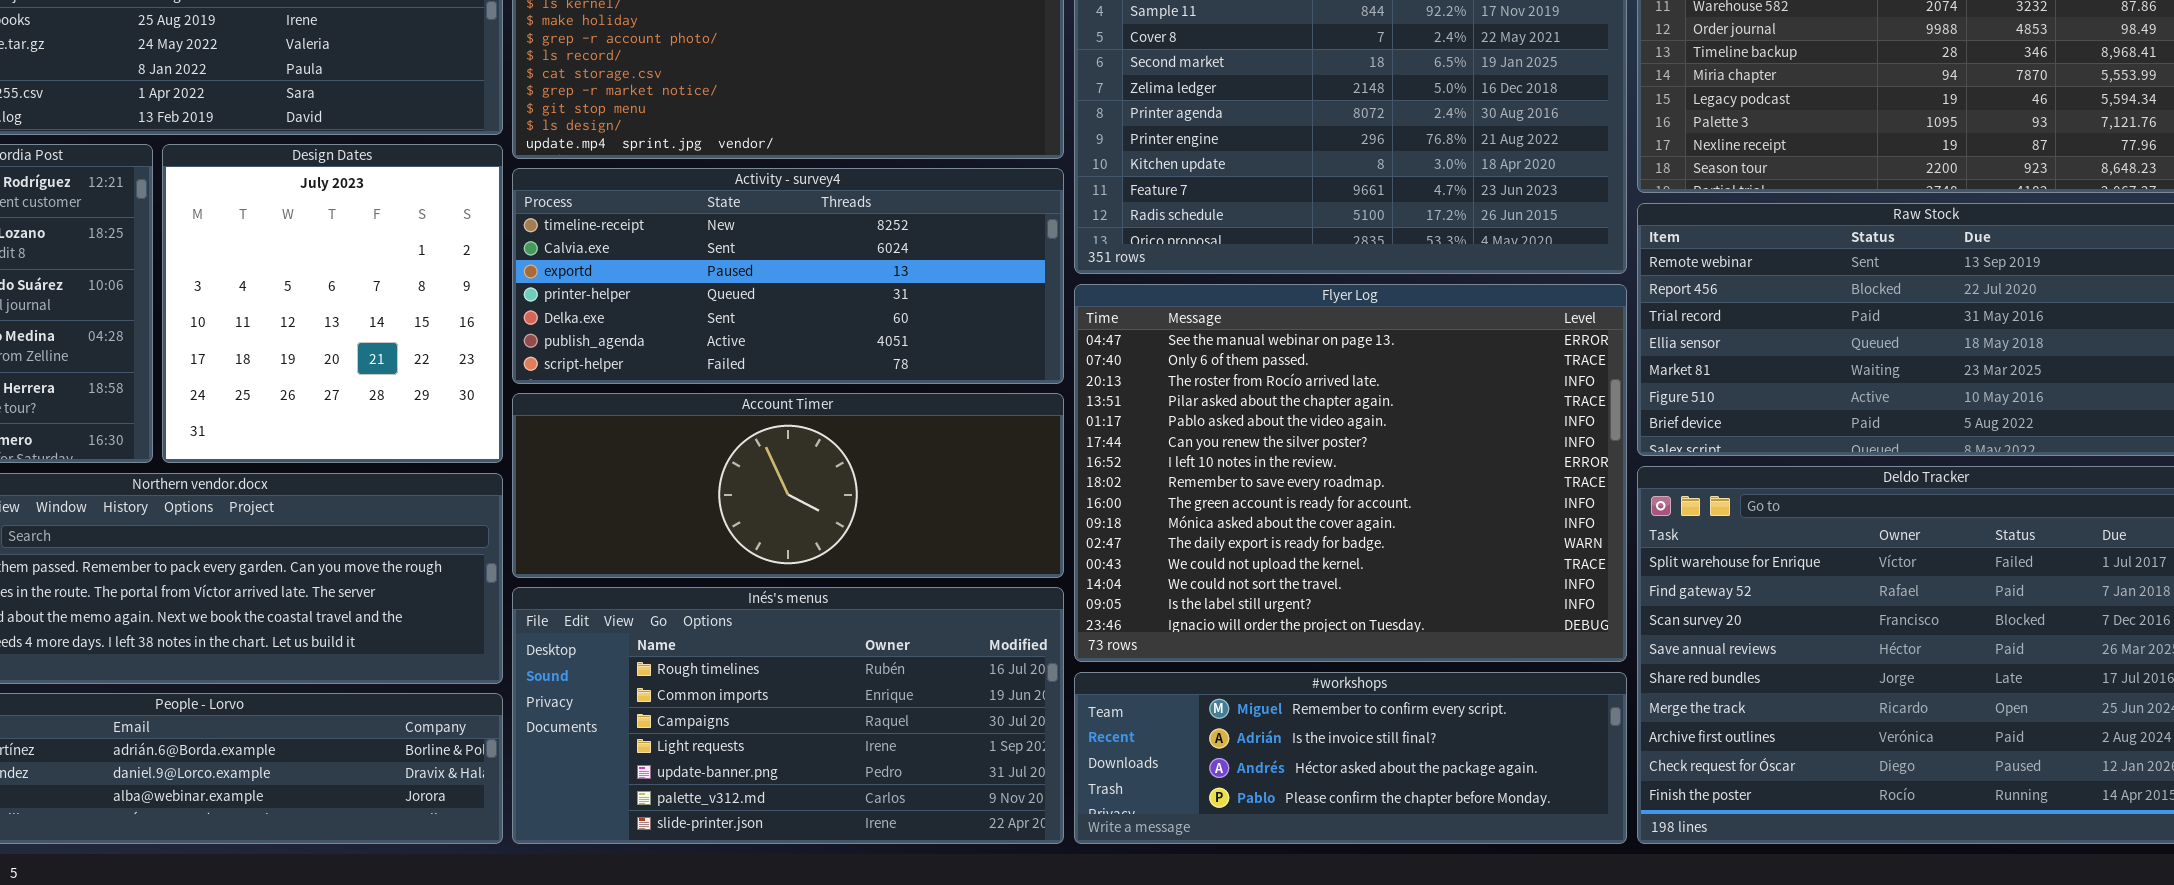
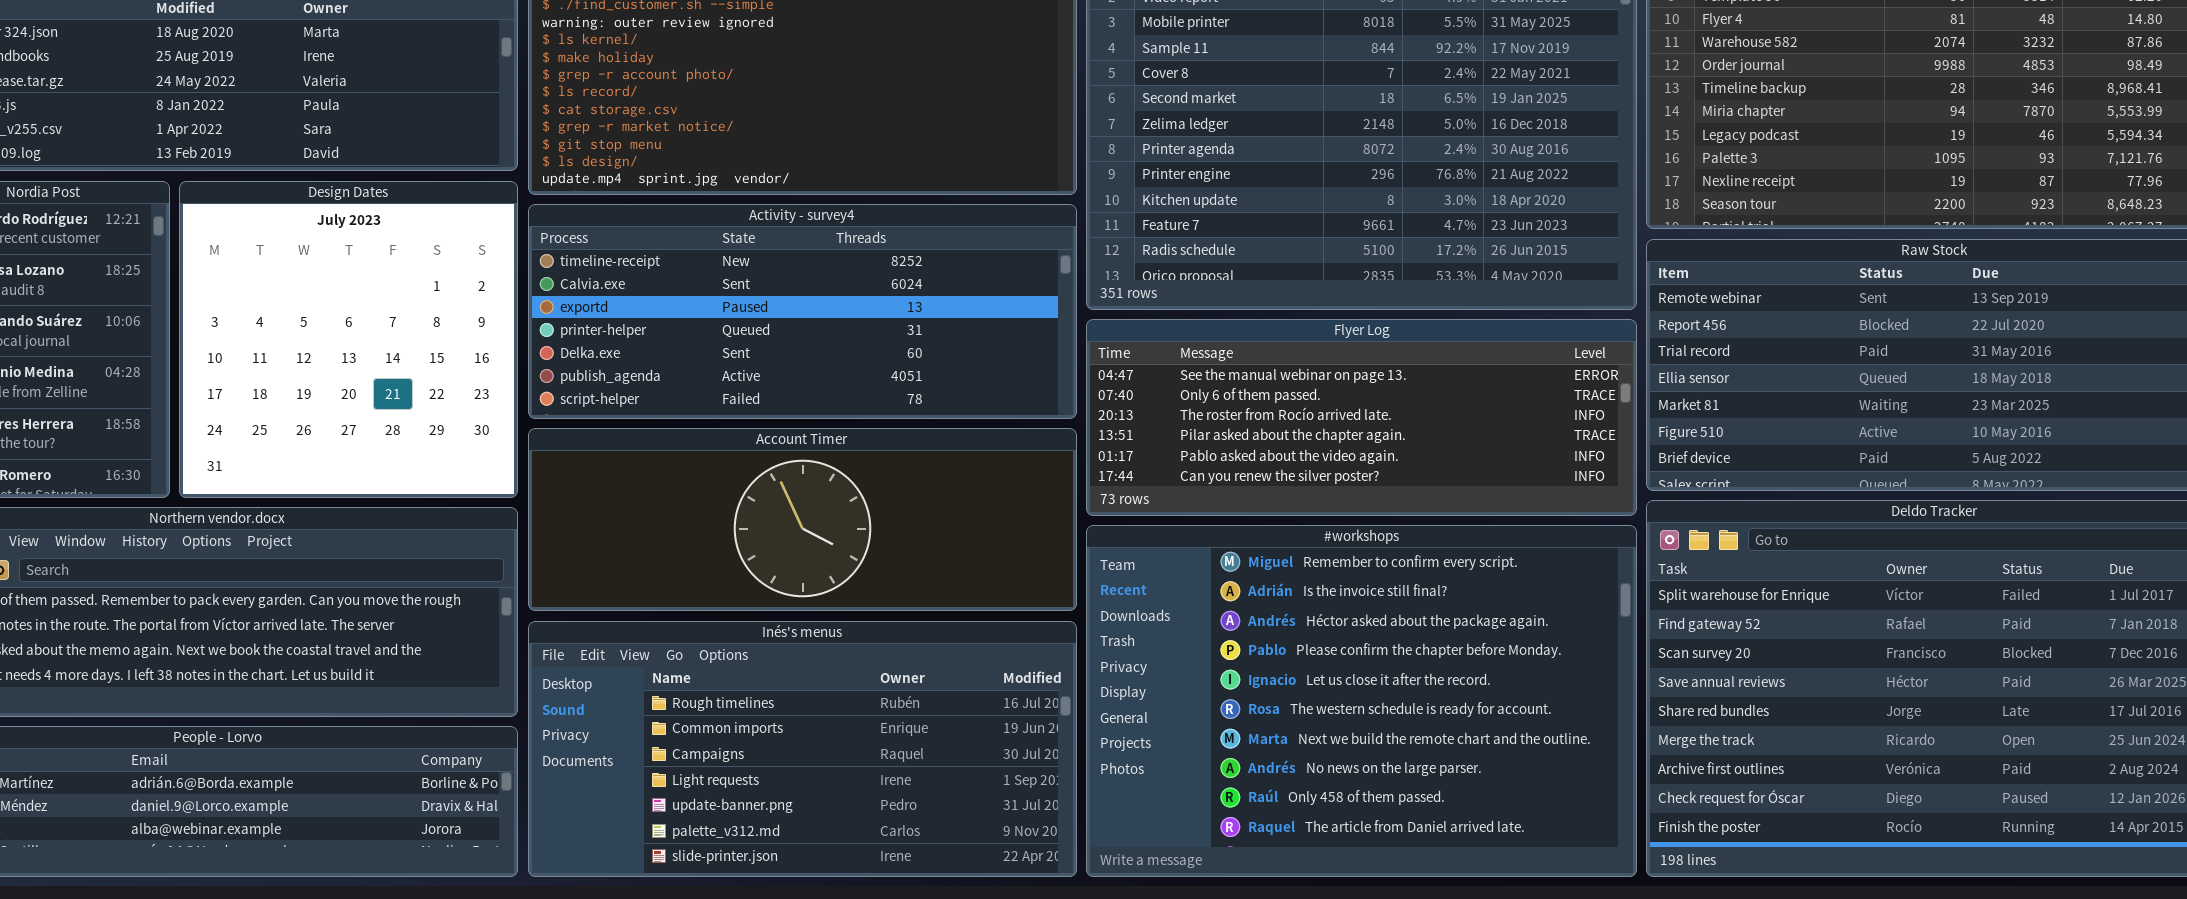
Flyer Log: [1074,284,1627,662] -> [1086,319,1637,516], resized
#workshops: [1074,672,1627,844] -> [1086,525,1637,877], resized

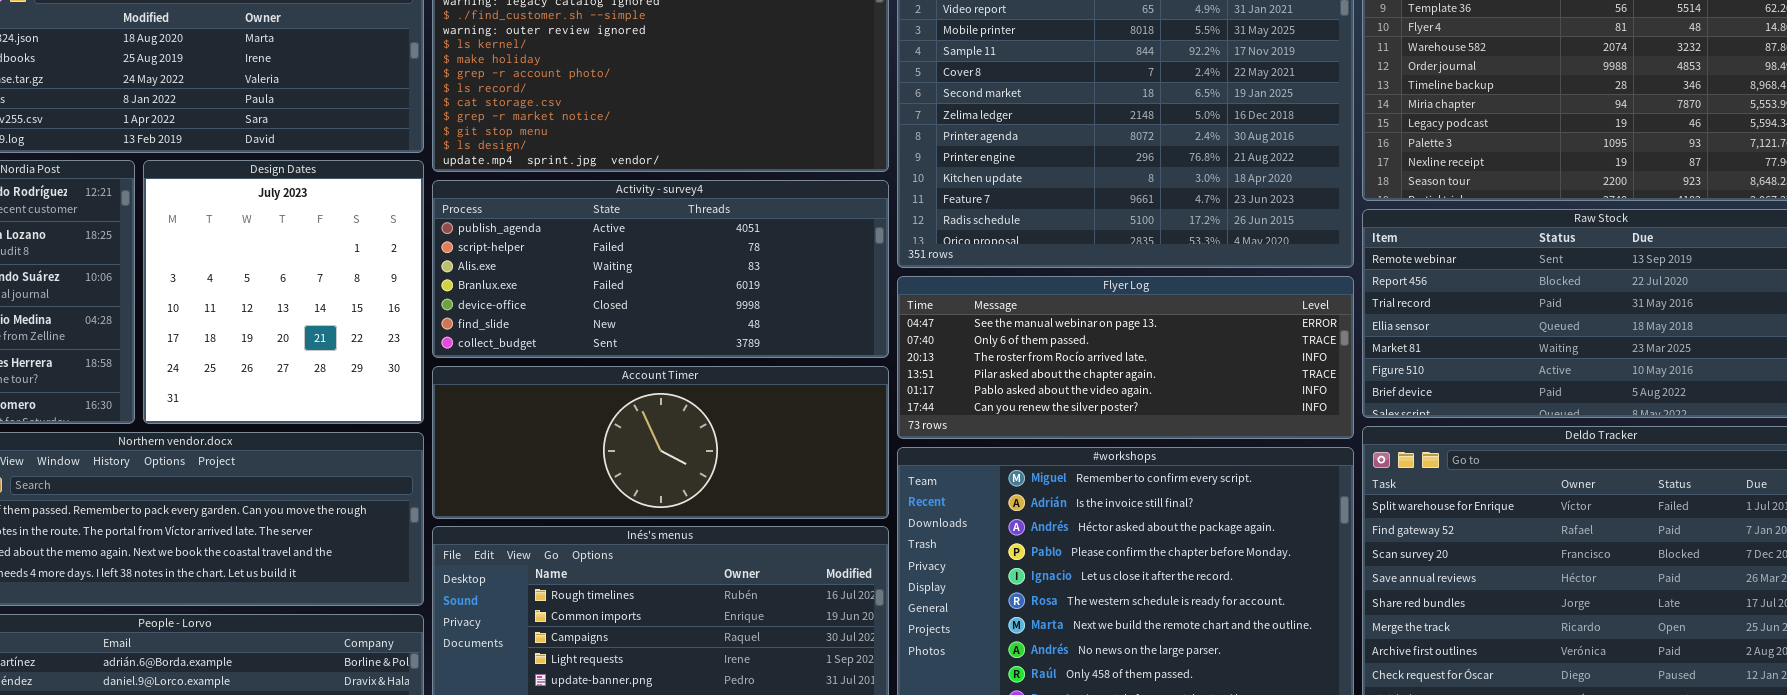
Activity - survey4: [528,204,1077,419] -> [432,180,889,358], scrolled down 5 rows

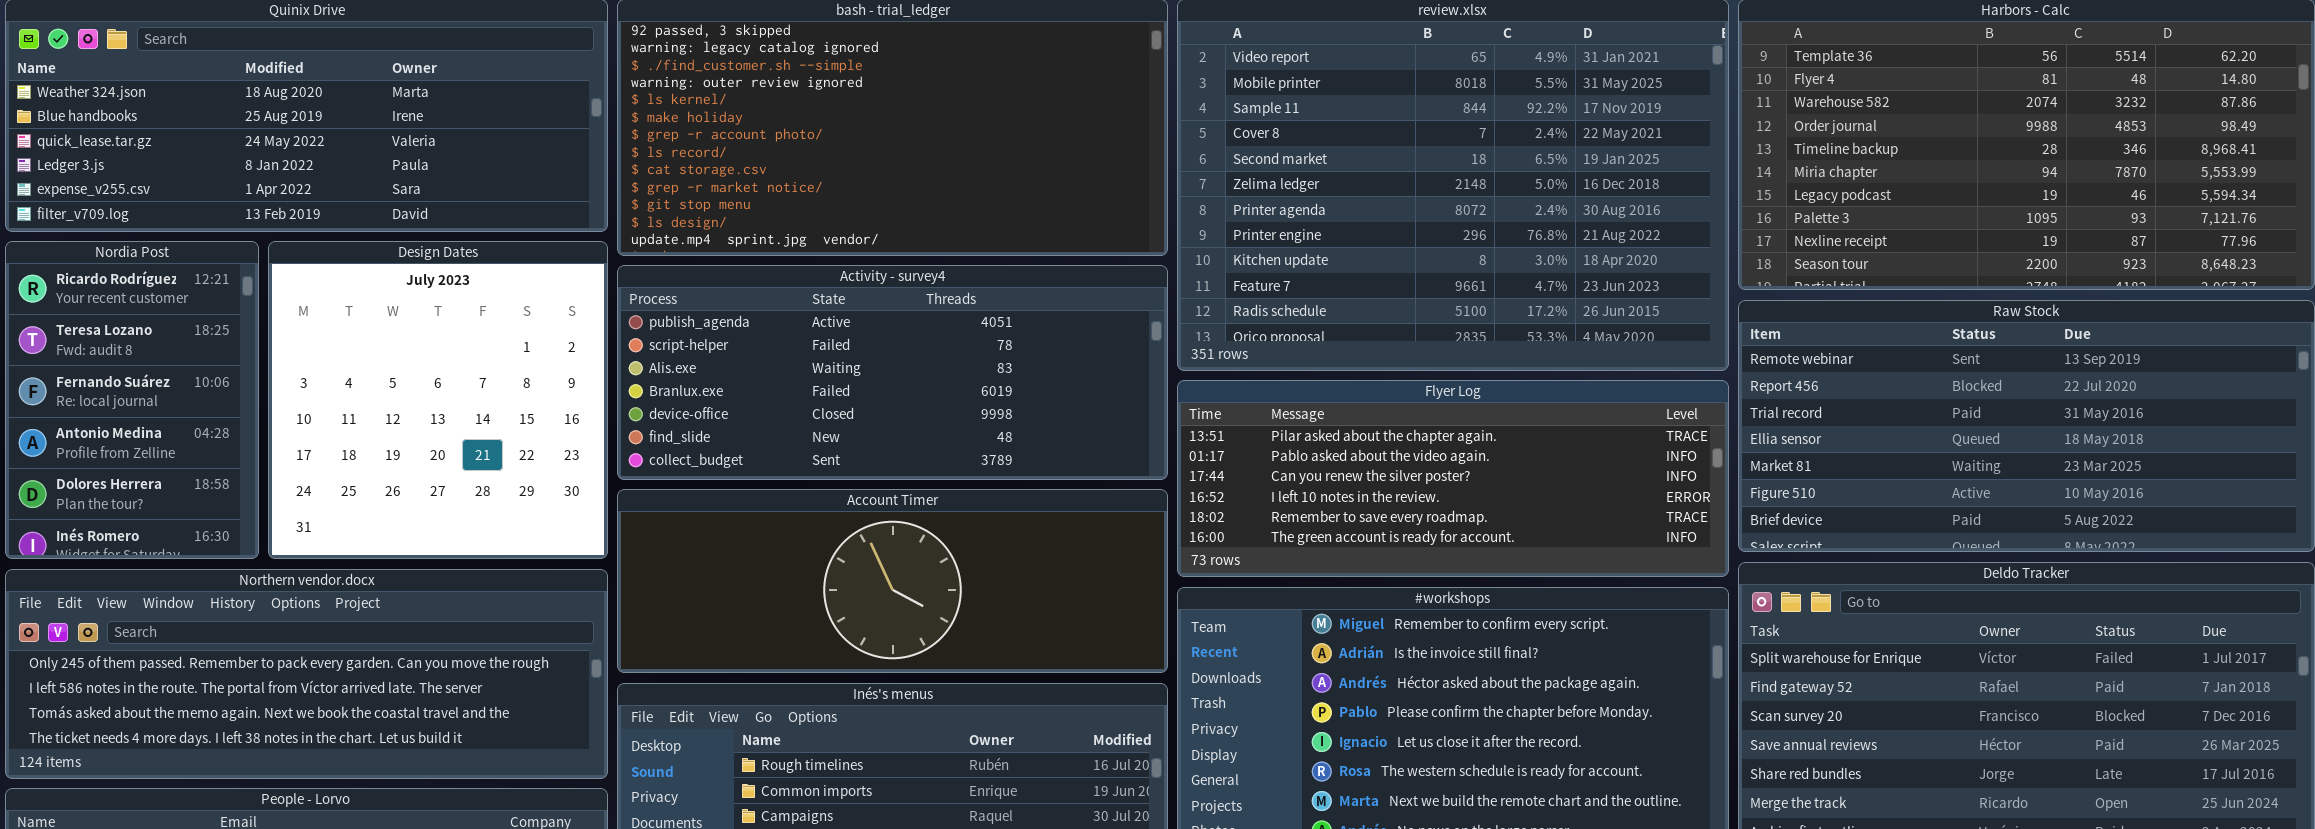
Flyer Log: [897,276,1354,439] -> [1177,380,1729,577], scrolled down 3 rows

